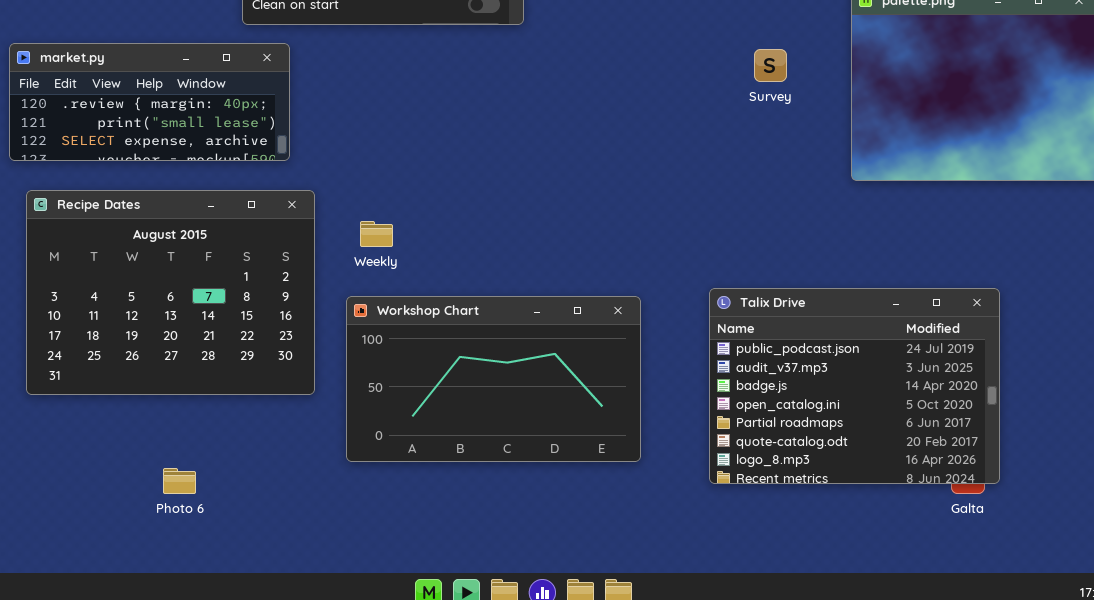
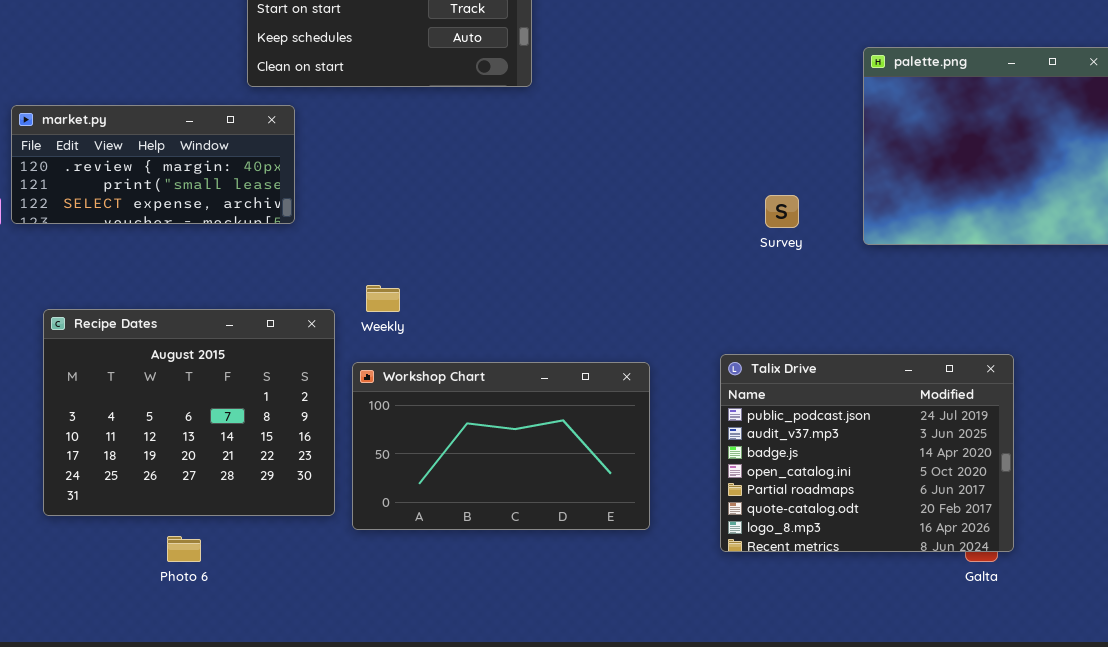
Survey: [754,49,787,82] -> [765,195,799,228], moved
Recipe Dates: [26,190,315,395] -> [43,309,335,516], moved

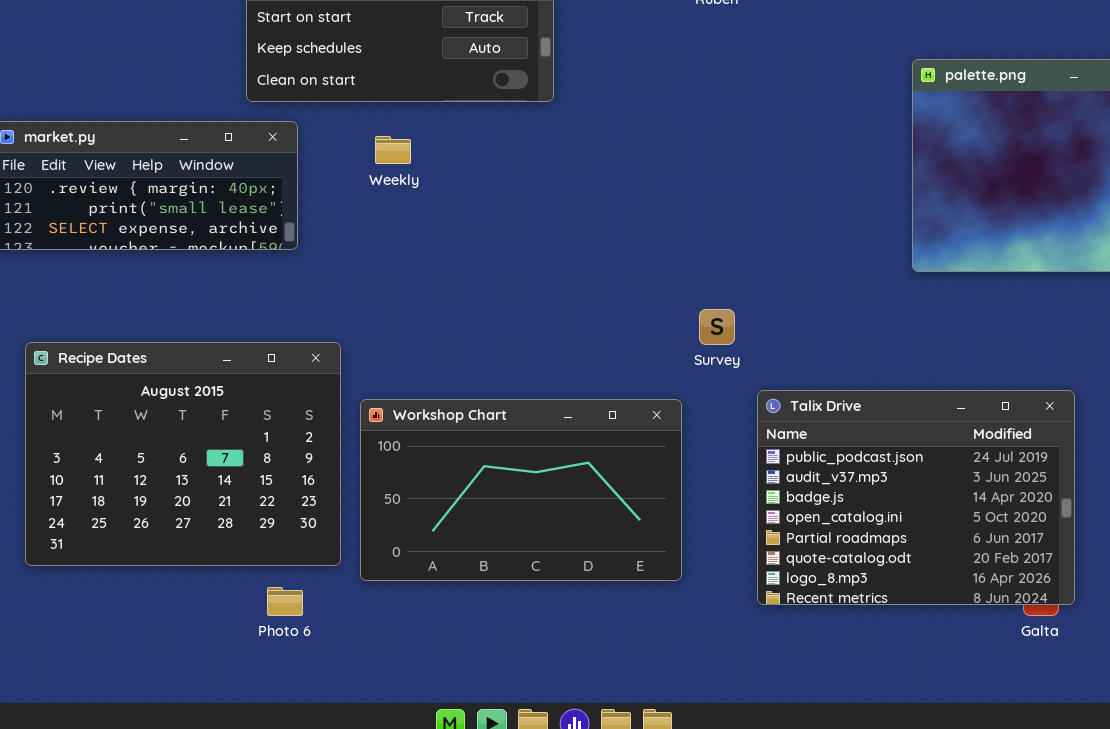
Survey: [765,195,799,228] -> [699,309,735,345], moved
Weekly: [366,285,400,312] -> [375,136,411,164], moved
Photo 6: [167,536,201,562] -> [267,587,303,616], moved

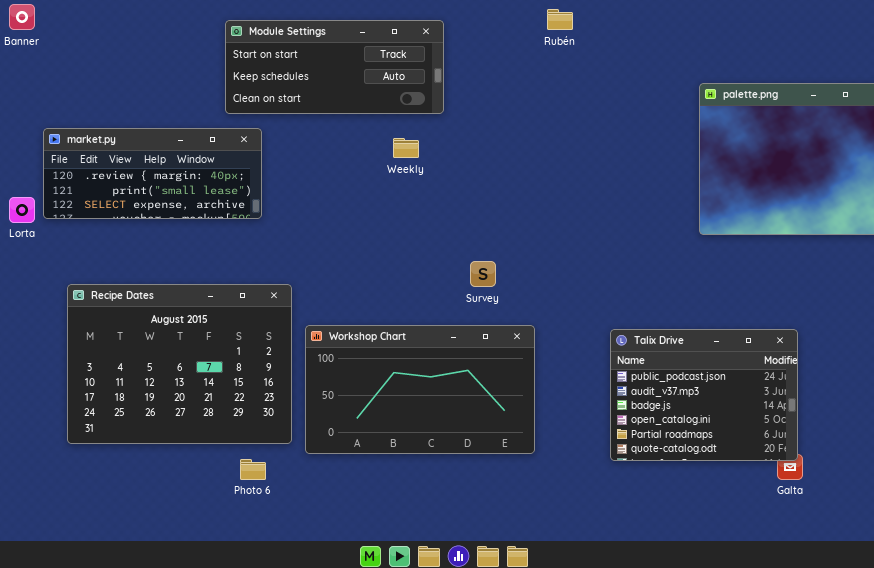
Weekly: [375,136,411,164] -> [393,138,419,158], moved
Survey: [699,309,735,345] -> [470,261,496,287], moved
Talix Drive: [757,390,1075,605] -> [610,329,798,461], moved, resized

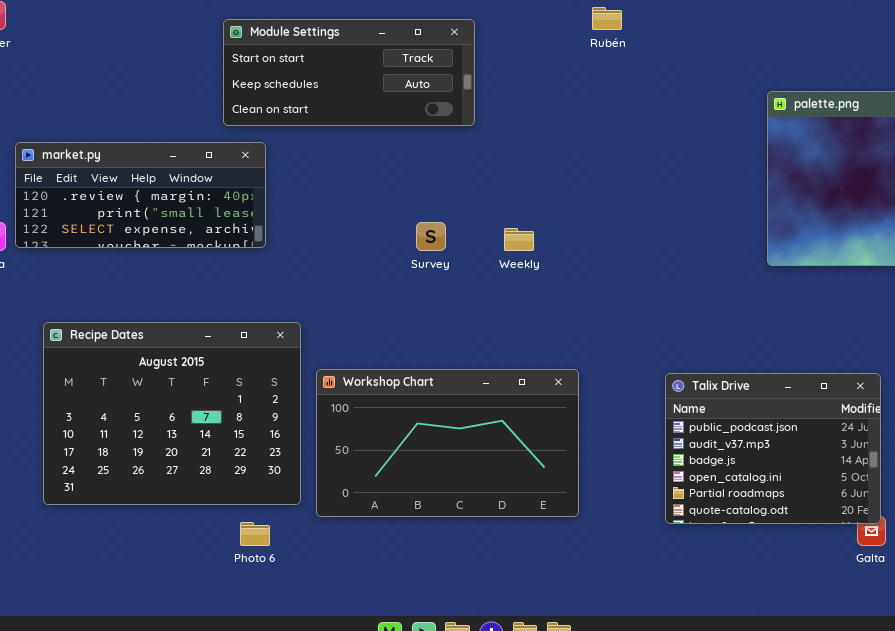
Weekly: [393,138,419,158] -> [504,228,534,251], moved
Survey: [470,261,496,287] -> [416,222,446,251], moved

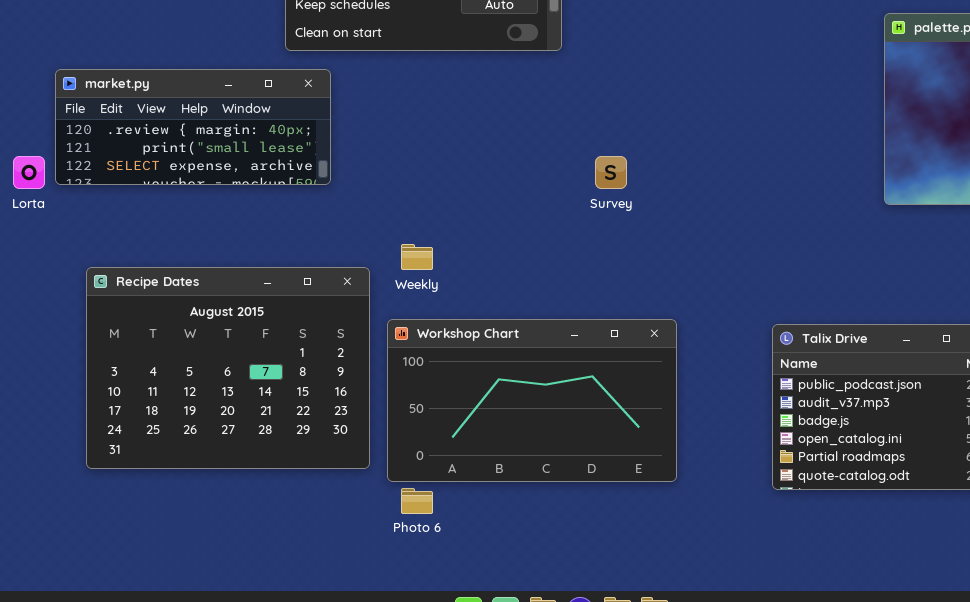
Survey: [416,222,446,251] -> [595,156,627,189], moved
Weekly: [504,228,534,251] -> [401,244,433,270], moved
Photo 6: [240,522,270,546] -> [401,488,433,514], moved

